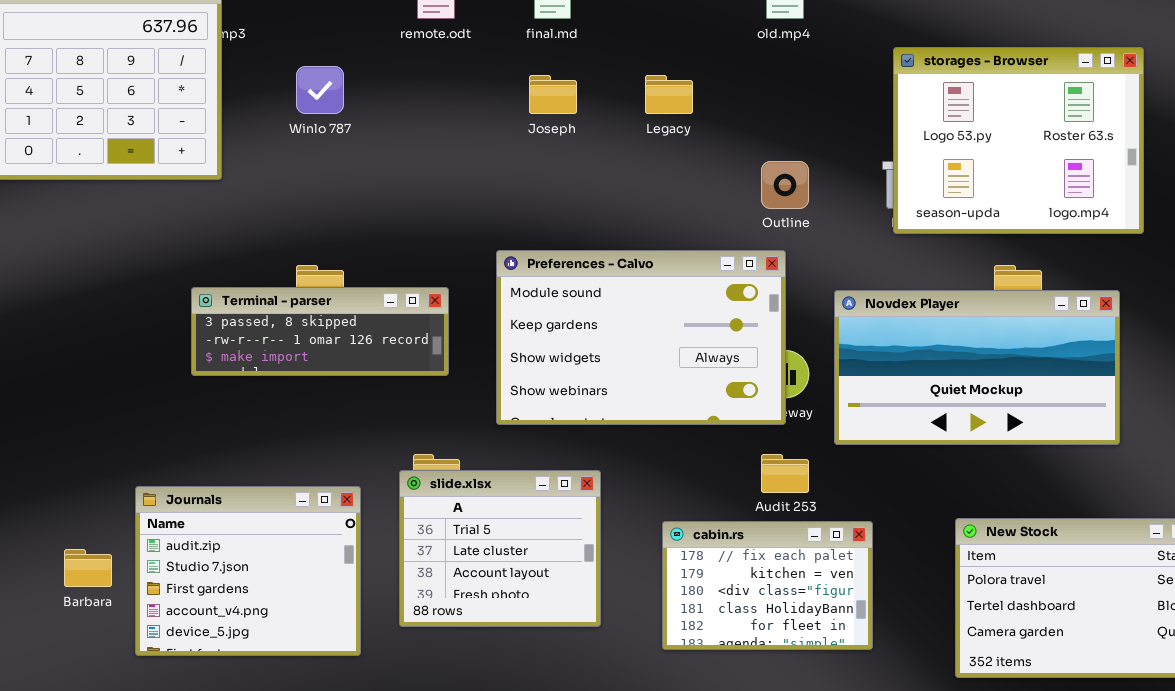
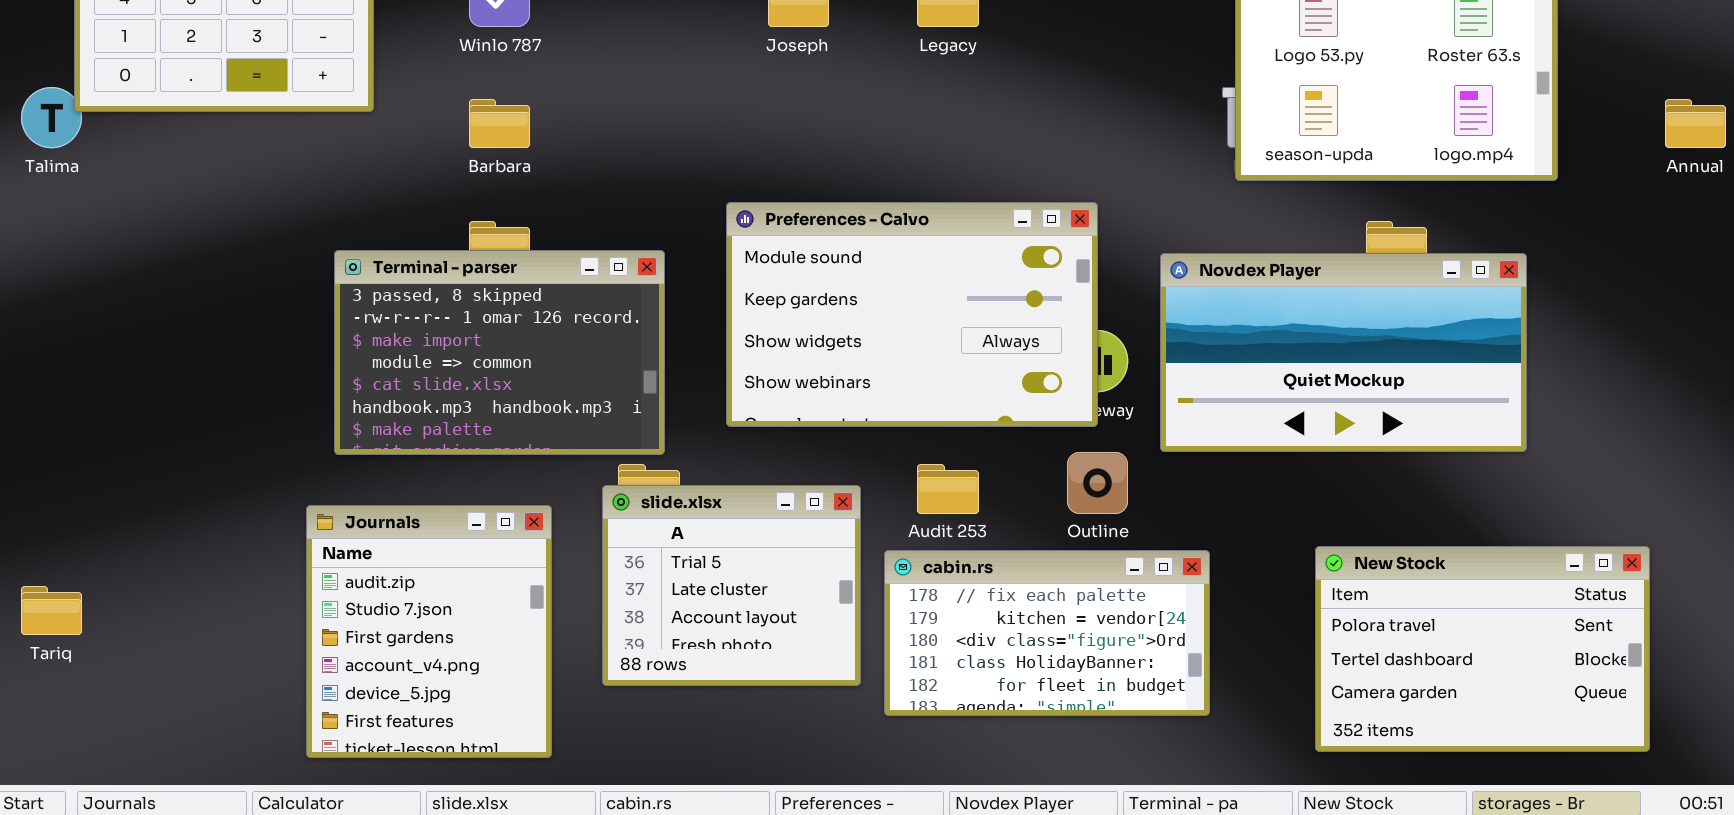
Outline: [761,161,809,209] -> [1067,452,1128,514], moved
Terminal - parser: [191,287,449,376] -> [334,250,665,455], resized
Audit 253: [761,454,809,493] -> [917,464,979,514], moved
Journals: [135,486,361,656] -> [306,505,552,758], resized
cabin.rs: [662,521,873,650] -> [884,550,1210,716], resized
Barbara: [64,549,112,587] -> [469,99,530,148], moved

